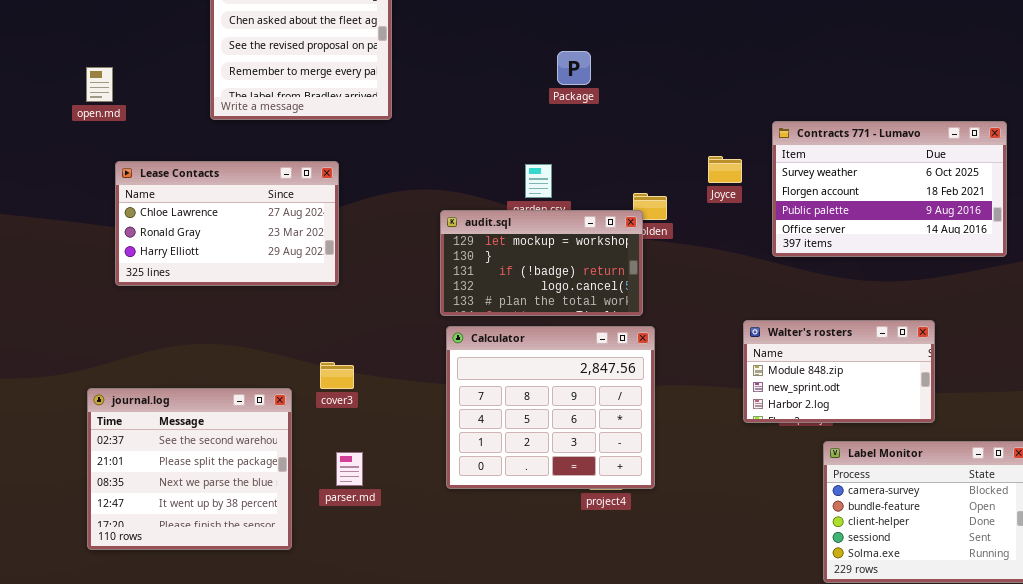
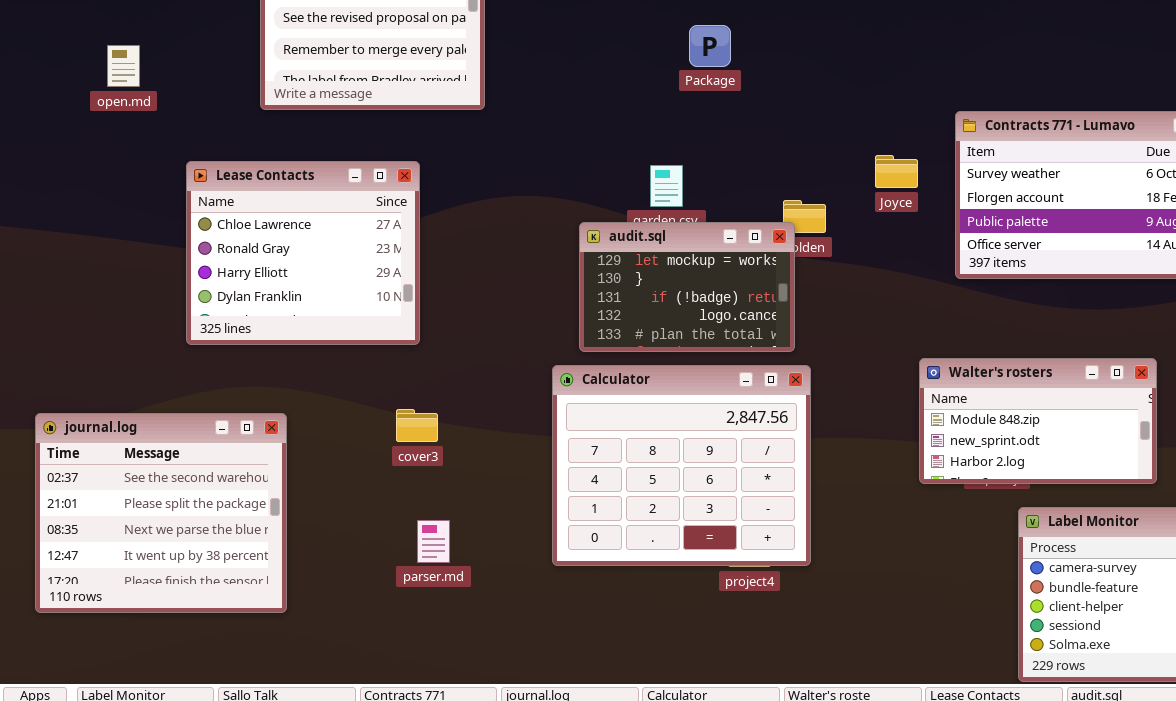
Lease Contacts: [115,161,339,286] -> [186,161,420,345], resized
audit.sql: [440,210,643,316] -> [579,222,795,352], resized
journal.log: [87,388,292,550] -> [35,413,287,613], moved

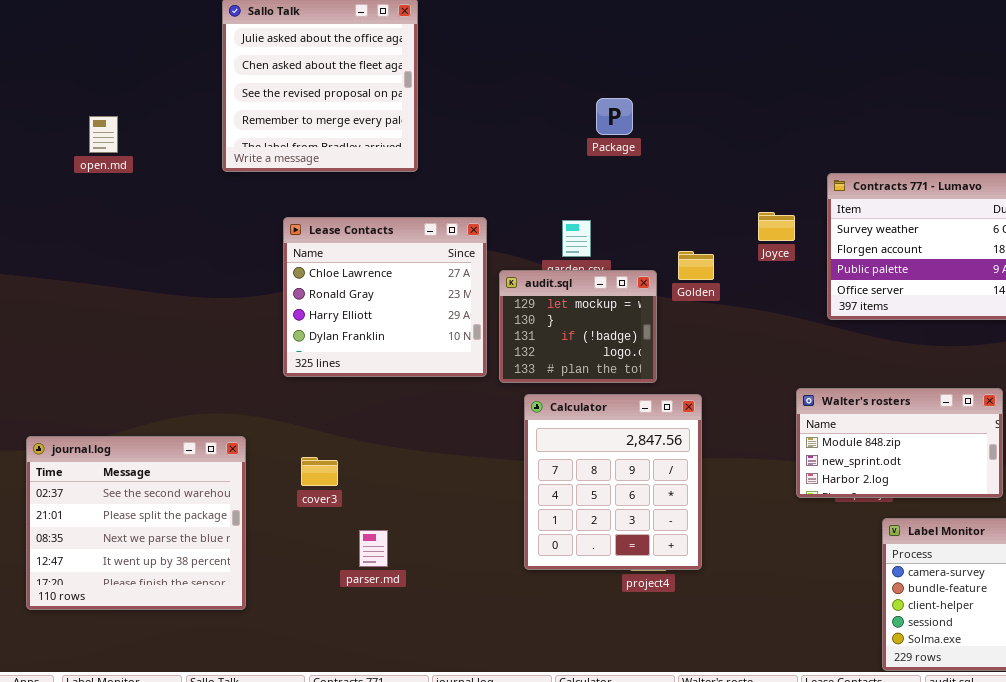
Lease Contacts: [186,161,420,345] -> [283,217,487,377], moved
audit.sql: [579,222,795,352] -> [499,270,657,383], resized
Calculator: [552,365,811,566] -> [524,394,702,570], resized
cover3: [396,409,438,442] -> [301,457,338,486], moved

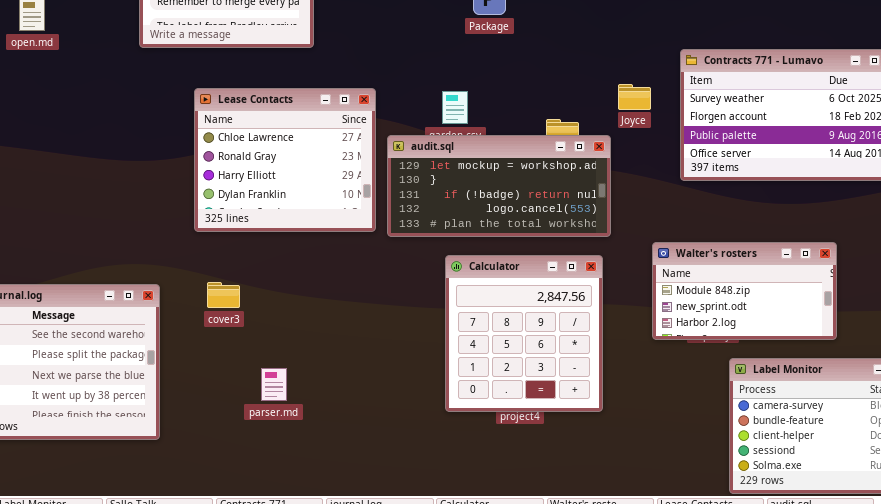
audit.sql: [499,270,657,383] -> [387,135,611,237], resized
Calculator: [524,394,702,570] -> [445,255,603,412], moved
cover3: [301,457,338,486] -> [207,282,240,308], moved

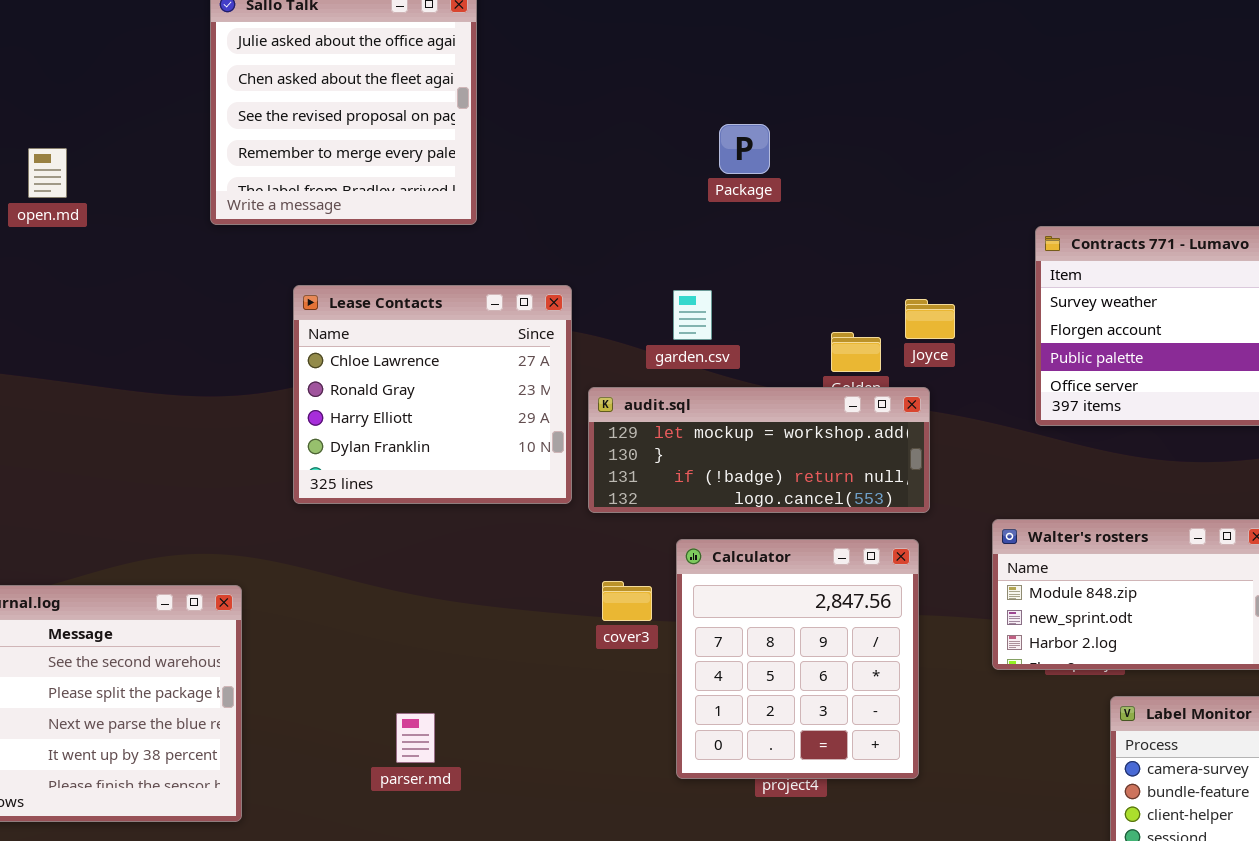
Joyce: [618,84,651,110] -> [905,299,955,339], moved
audit.sql: [387,135,611,237] -> [588,387,930,513], resized
cover3: [207,282,240,308] -> [602,581,652,621], moved

